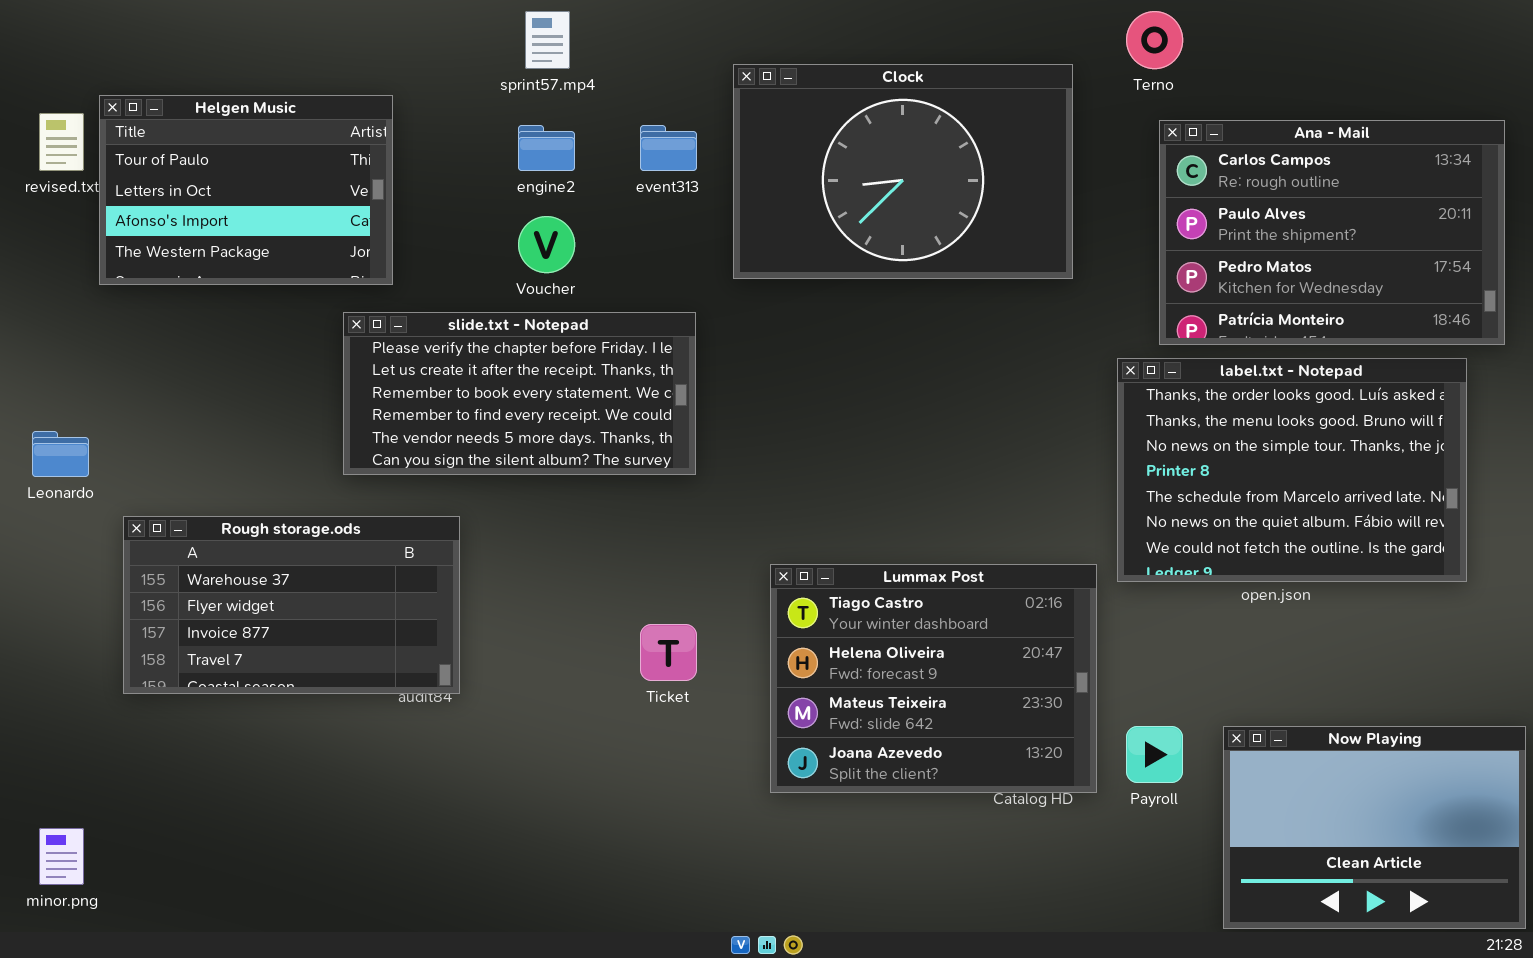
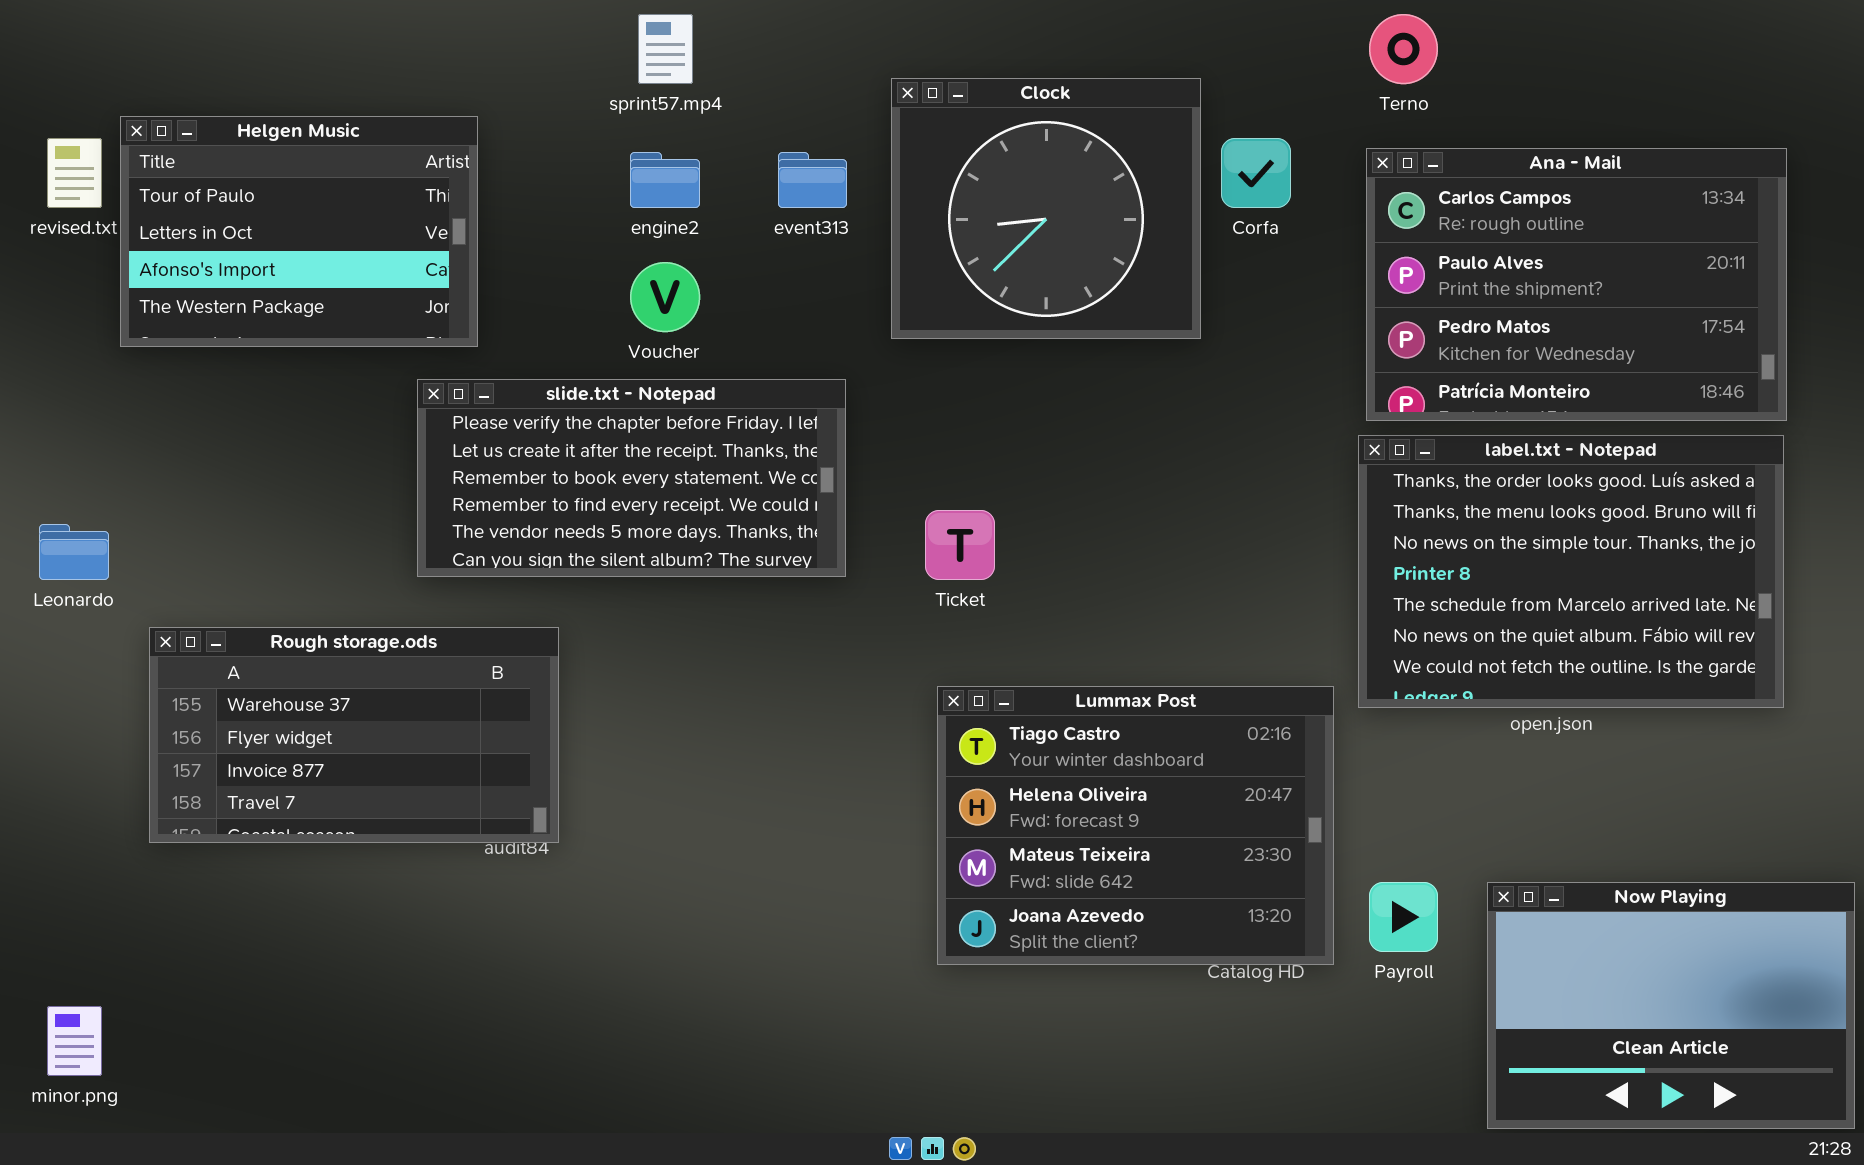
Clock: [733,64,1073,279] -> [891,78,1201,339], resized
Ana - Mail: [1159,120,1505,345] -> [1366,148,1787,421], moved
Ticket: [640,624,697,681] -> [925,510,995,580], moved

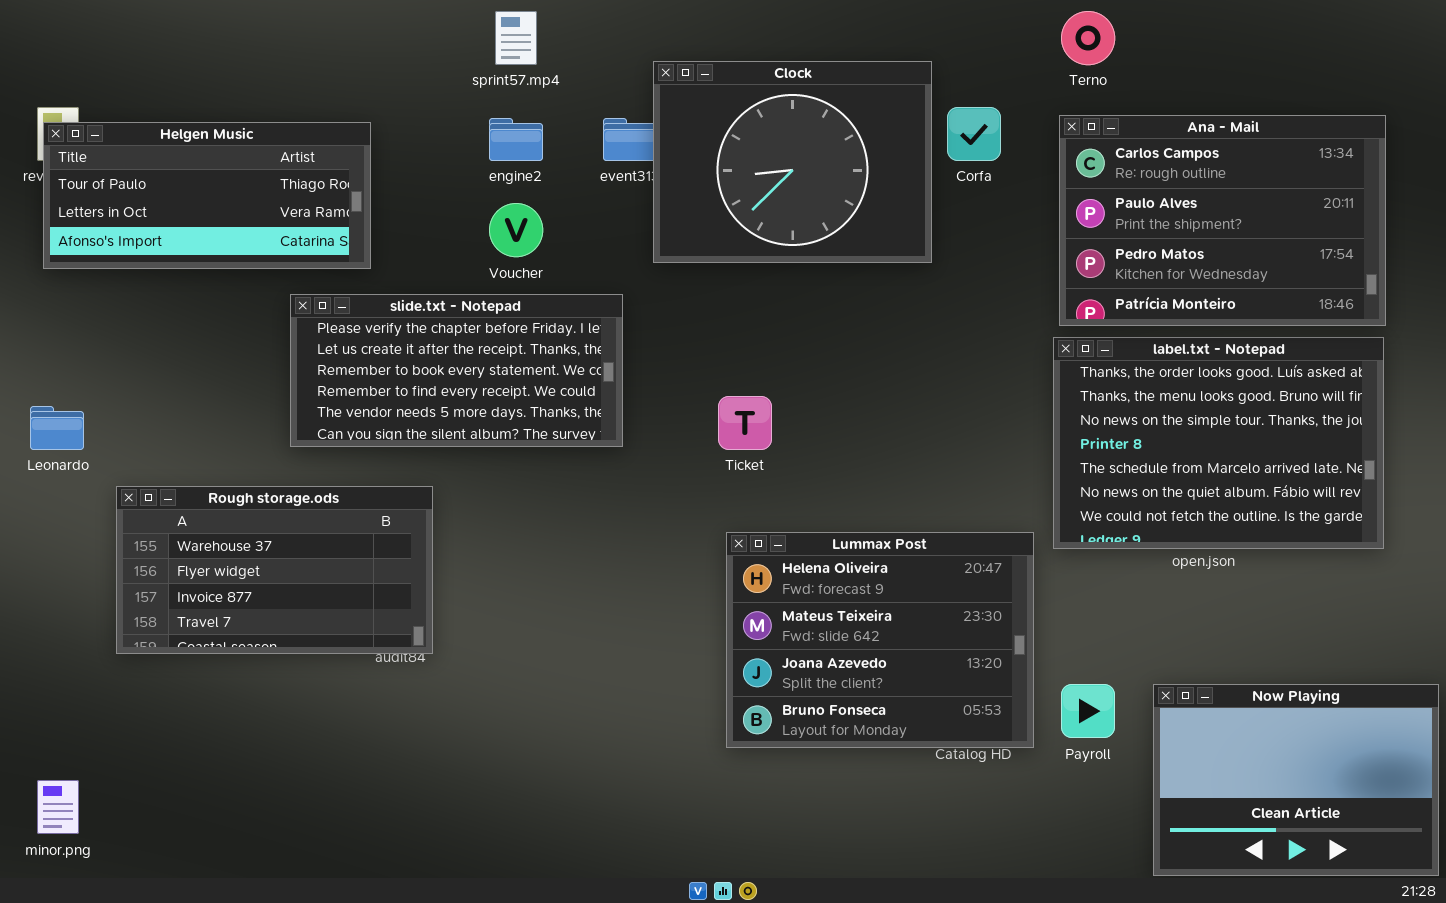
Clock: [891,78,1201,339] -> [653,61,932,263], resized
Helgen Music: [120,116,478,347] -> [43,122,371,269], resized
slide.txt - Notepad: [417,379,846,577] -> [290,294,623,447], moved
Lummax Post: [937,686,1334,965] -> [726,532,1034,748], scrolled down 1 row

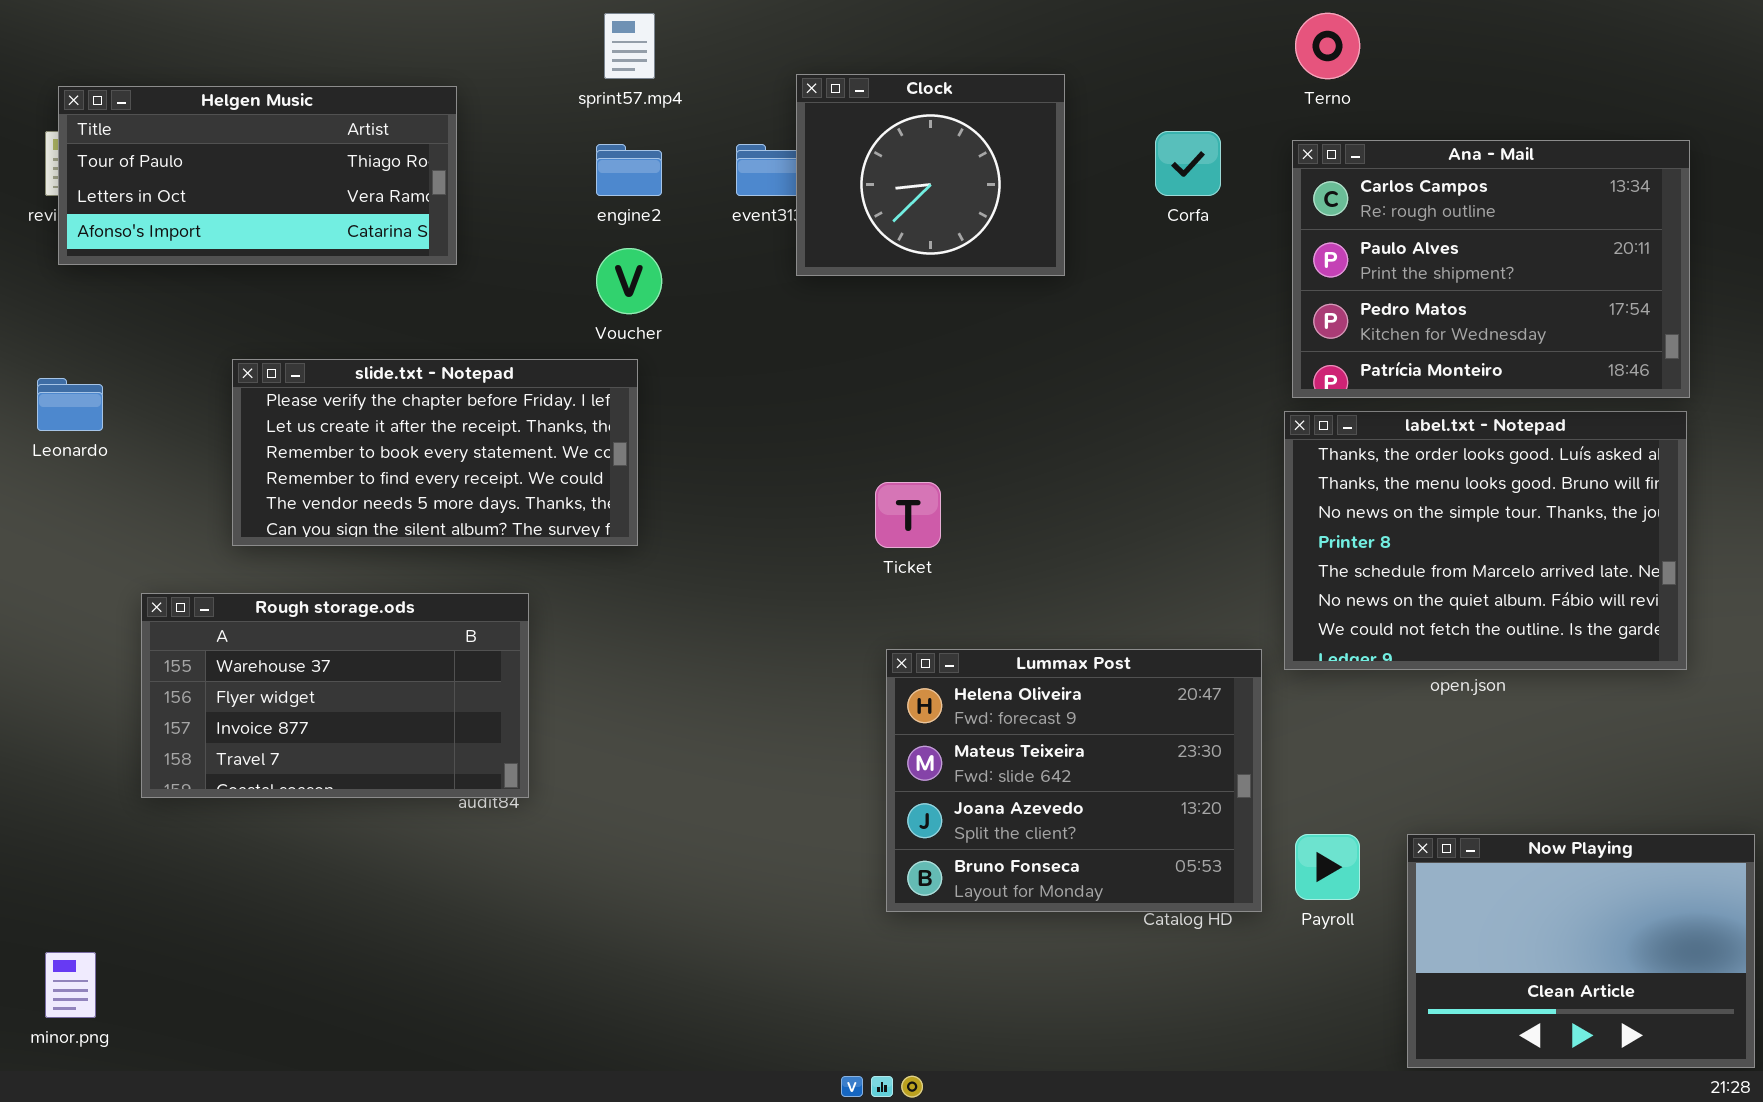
Clock: [653,61,932,263] -> [796,74,1065,276], resized
Helgen Music: [43,122,371,269] -> [58,86,457,265], moved
slide.txt - Notepad: [290,294,623,447] -> [232,359,638,546], moved
Leonardo: [30,406,84,450] -> [37,378,103,431], moved

